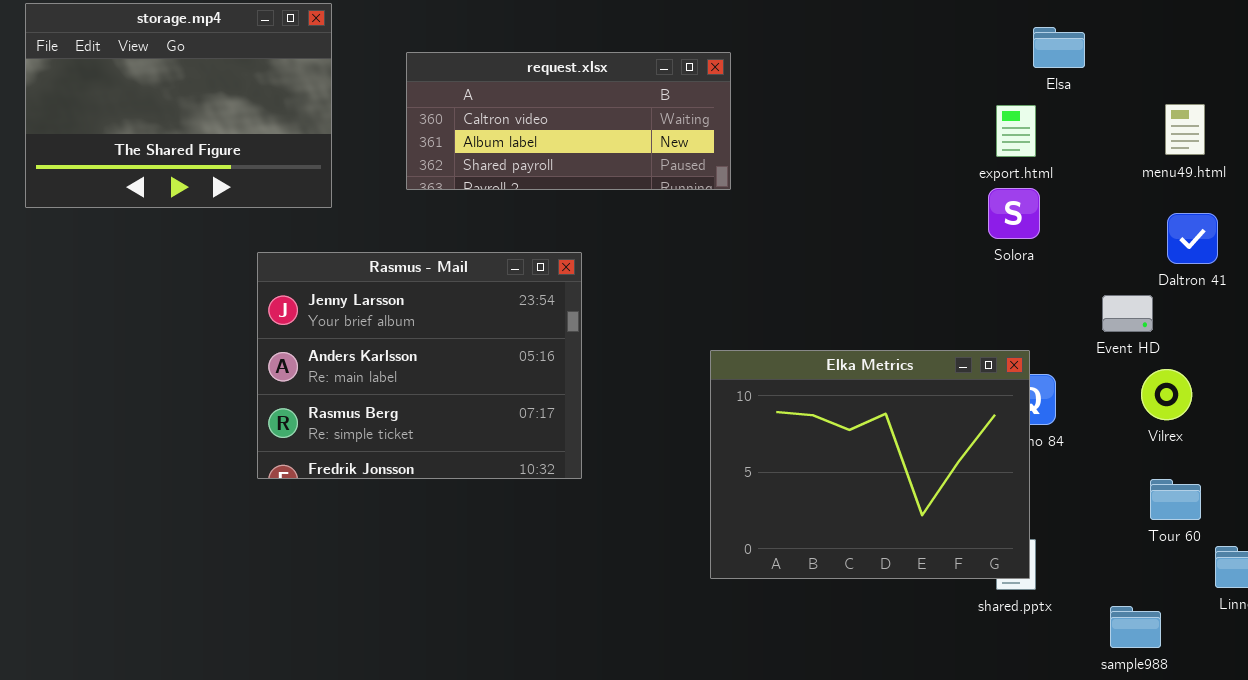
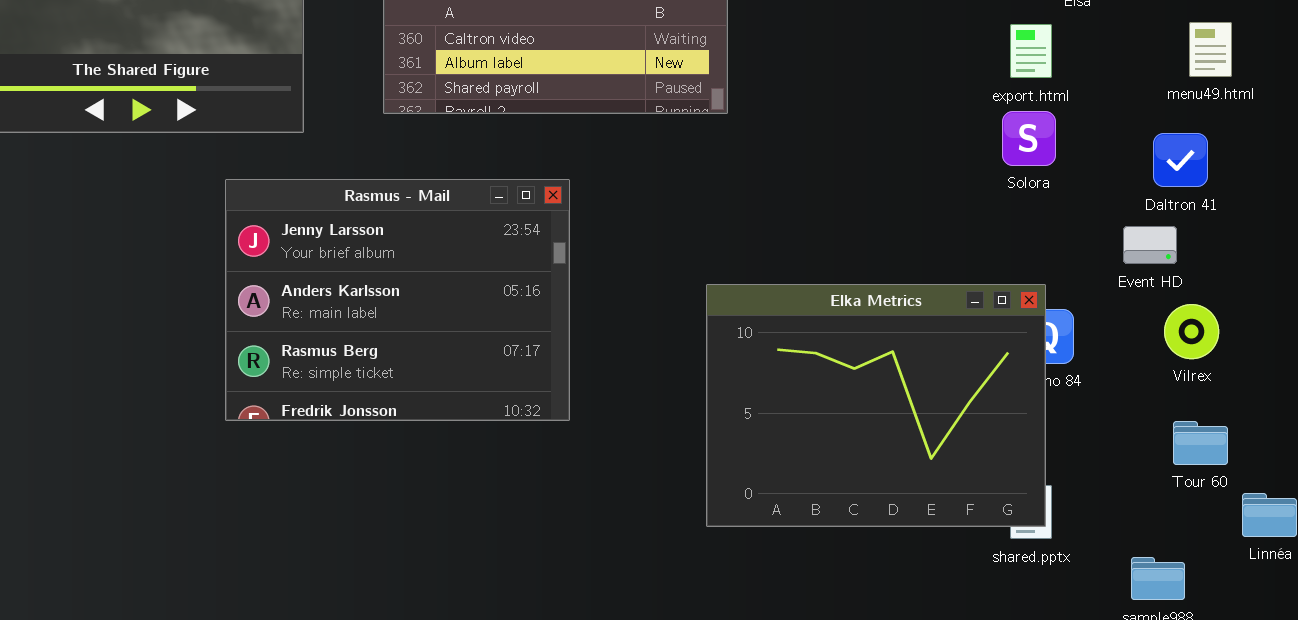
Daltron 41: [1167,213,1218,264] -> [1153,133,1208,187], moved

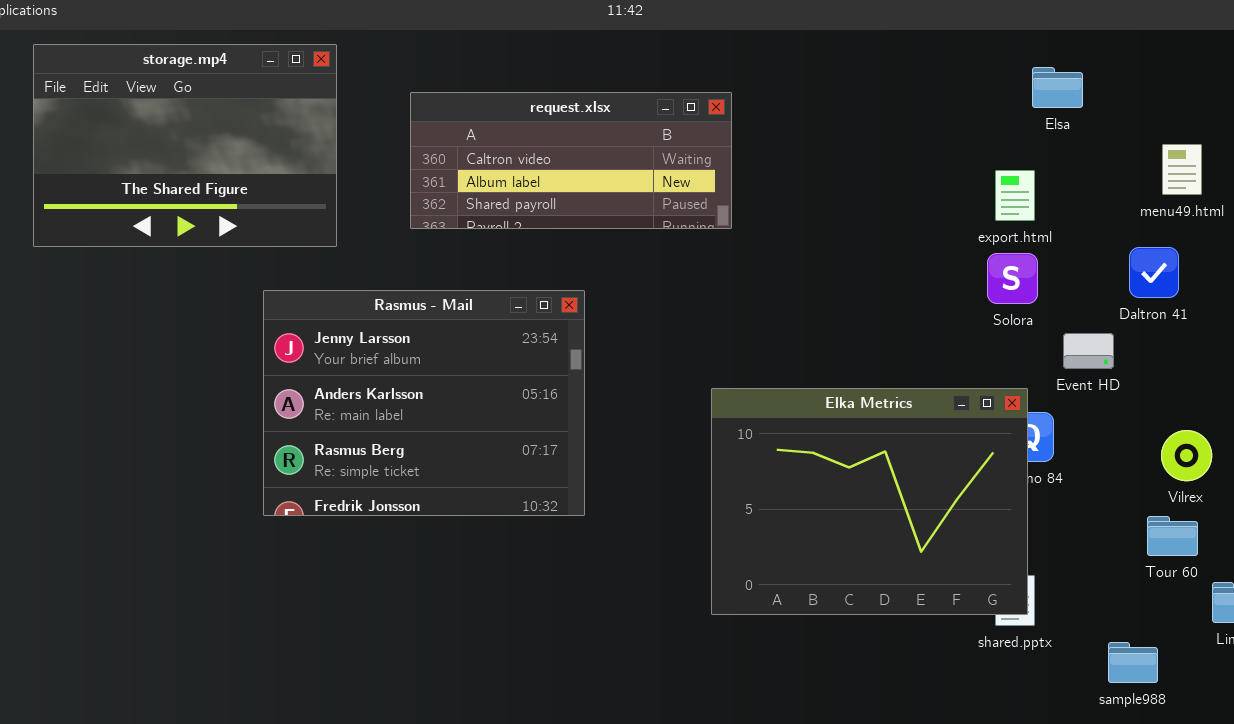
export.html: [1010,24,1052,78] -> [995,170,1035,221], moved
Solora: [1002,111,1056,166] -> [987,253,1038,304], moved
Event HD: [1123,226,1177,264] -> [1063,333,1114,369], moved
Vilrex: [1164,304,1219,359] -> [1161,430,1212,481], moved

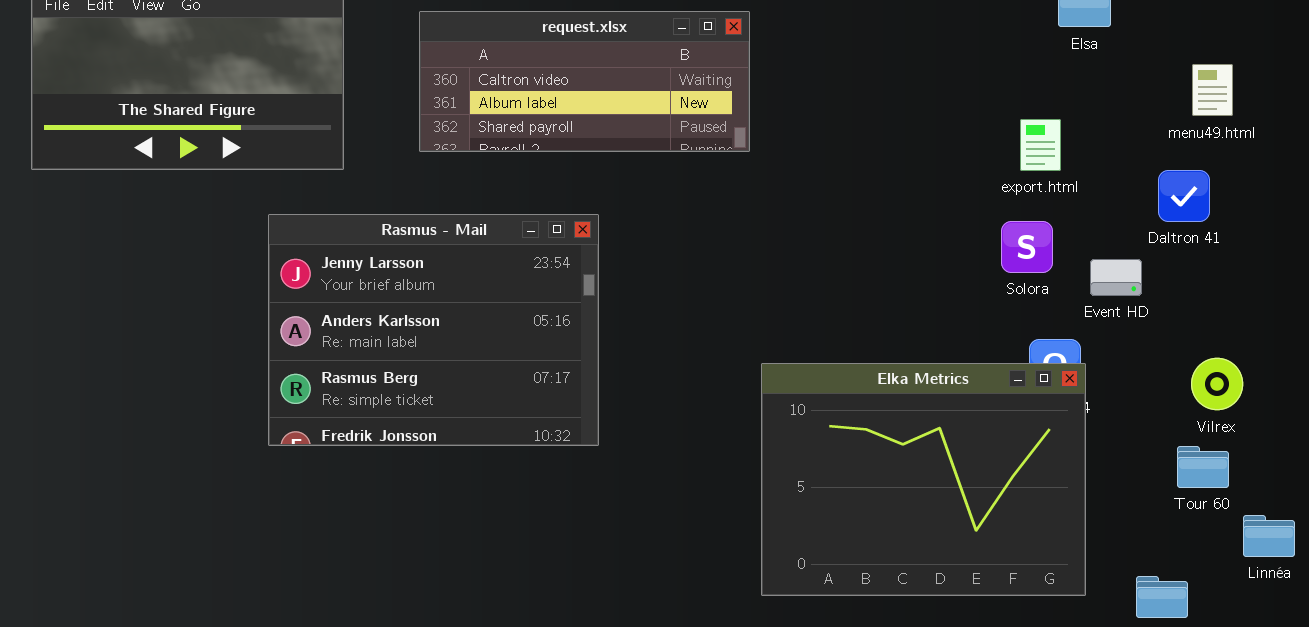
export.html: [995,170,1035,221] -> [1020,119,1061,171], moved
Solora: [987,253,1038,304] -> [1001,221,1053,273], moved
Elka Metrics: [711,388,1028,615] -> [761,363,1086,596], moved

